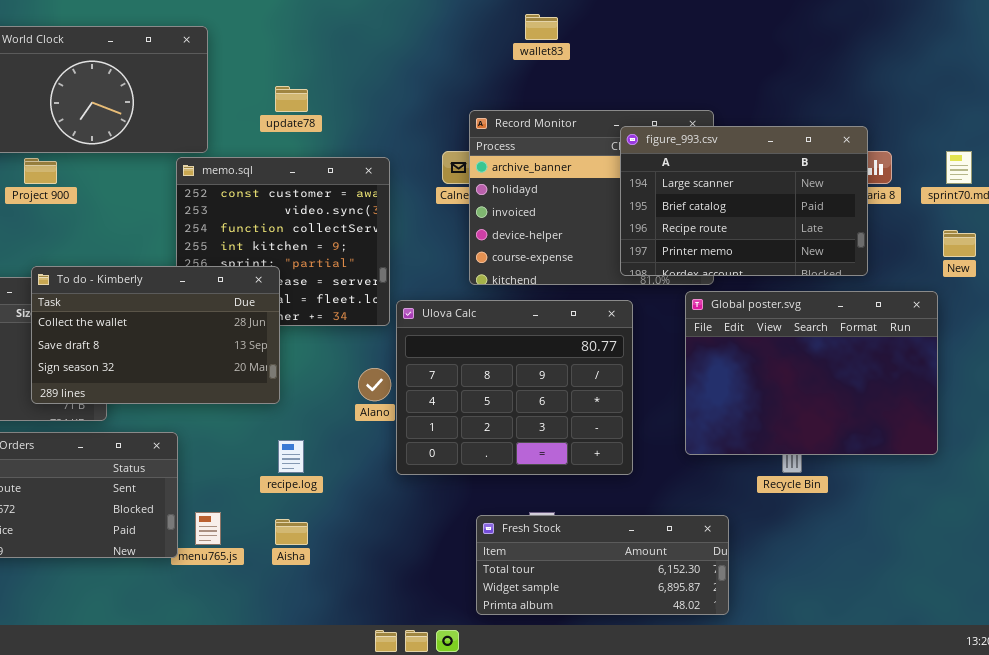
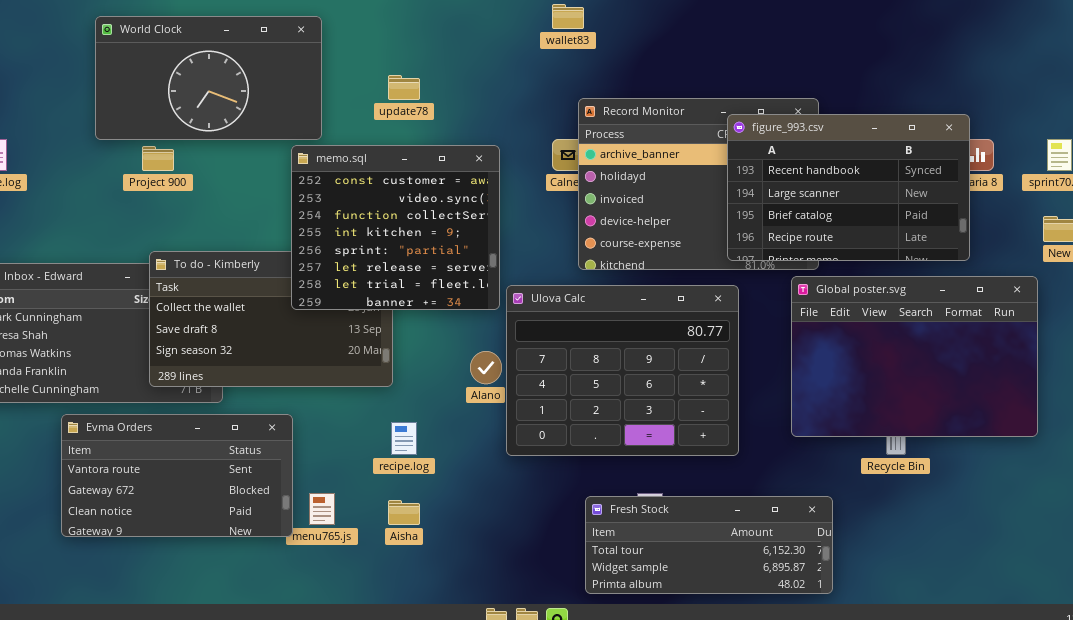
wallet83: [525,14,558,40] -> [552,4,584,29], moved
figure_993.csv: [620,126,868,276] -> [727,114,970,261], scrolled up 1 row
memo.sql: [176,157,390,326] -> [291,145,500,310], raised

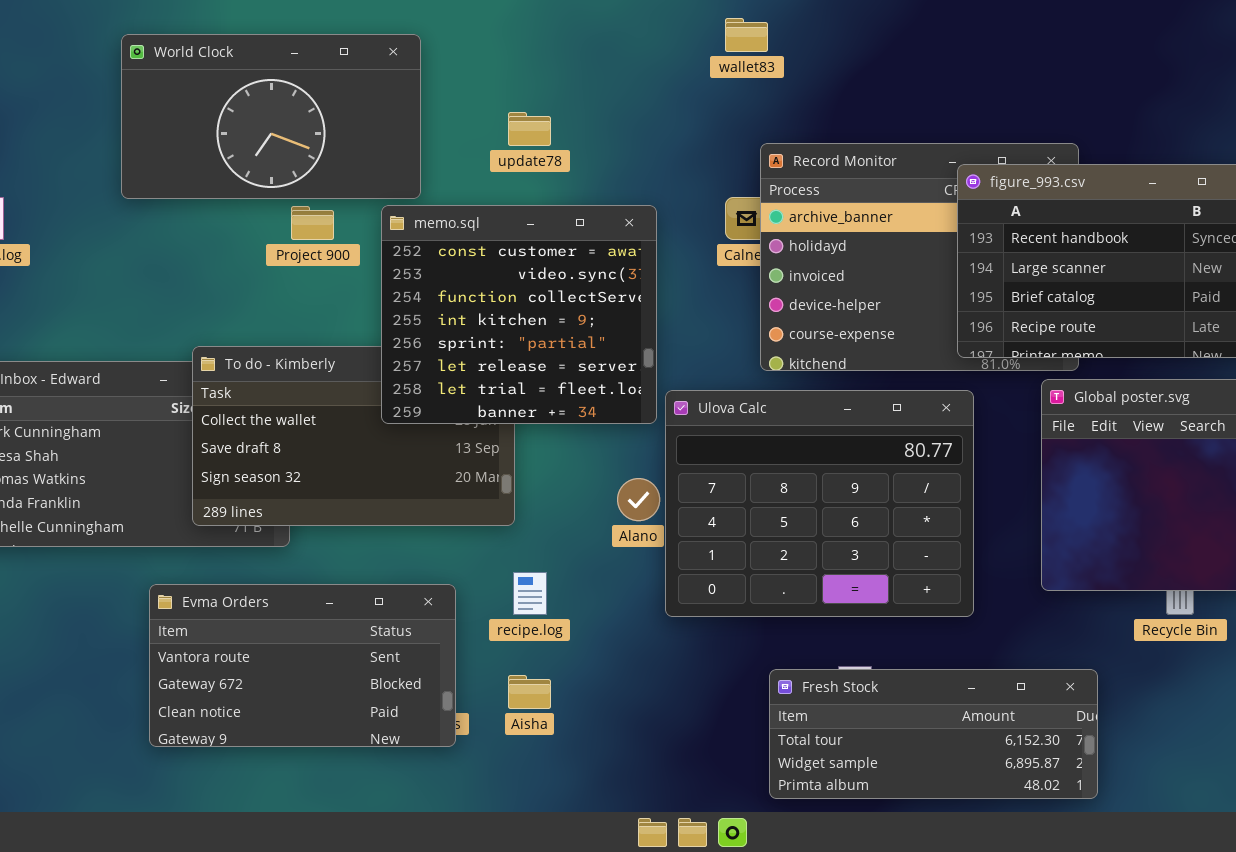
Project 900: [142,146,174,171] -> [291,206,334,240], moved
Evma Orders: [61,414,293,537] -> [149,584,456,747], moved

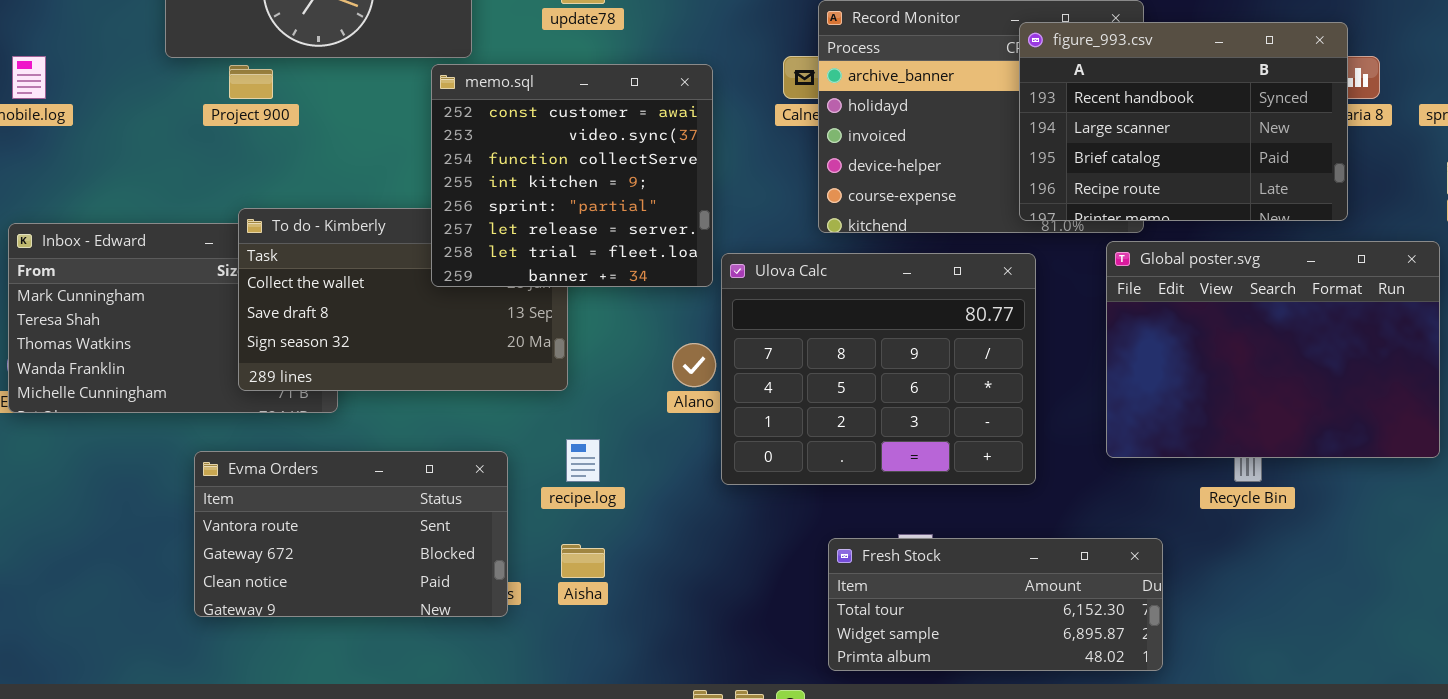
Project 900: [291,206,334,240] -> [229,65,273,99], moved

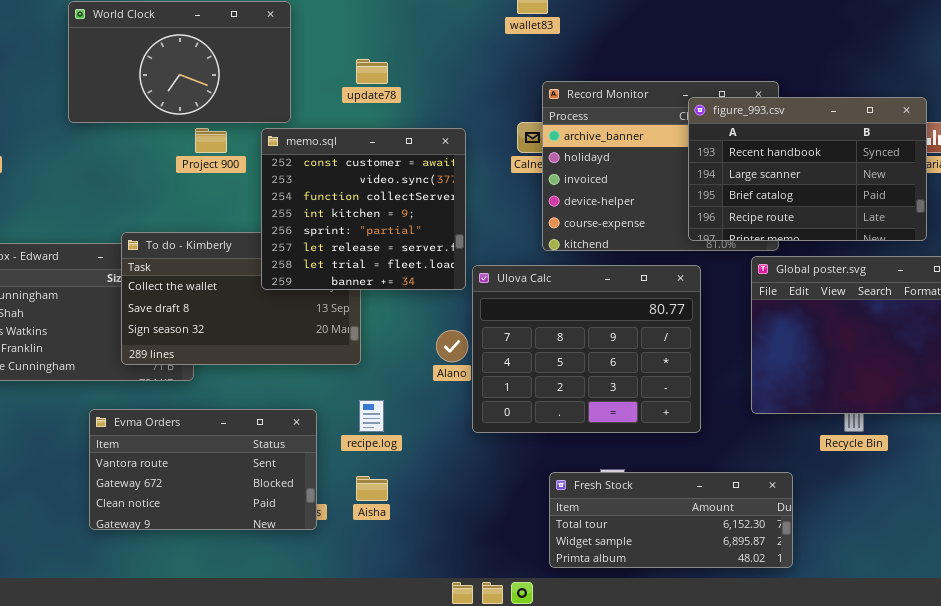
Project 900: [229,65,273,99] -> [195,128,227,153], moved

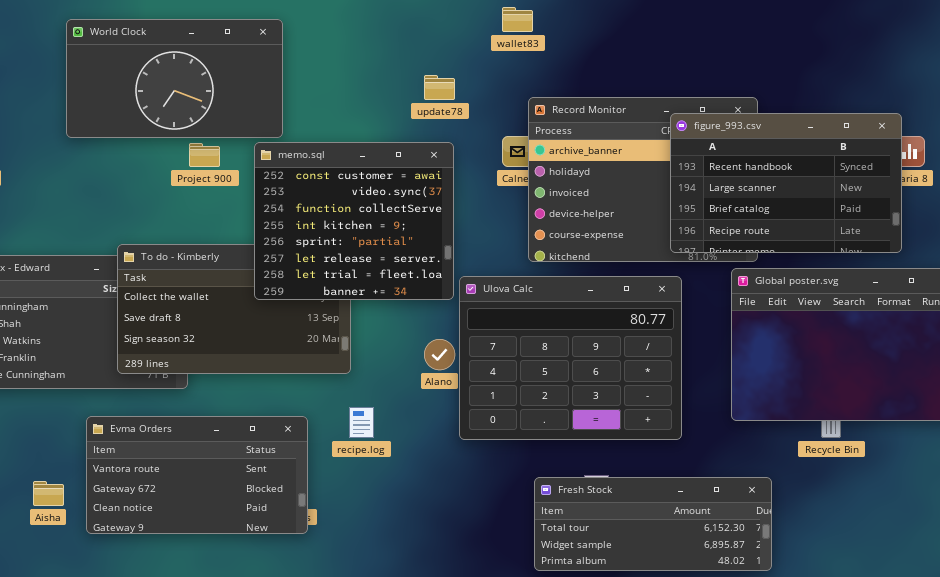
update78: [356,59,388,84] -> [424,75,455,100], moved
Aisha: [356,476,388,501] -> [33,481,64,506], moved

